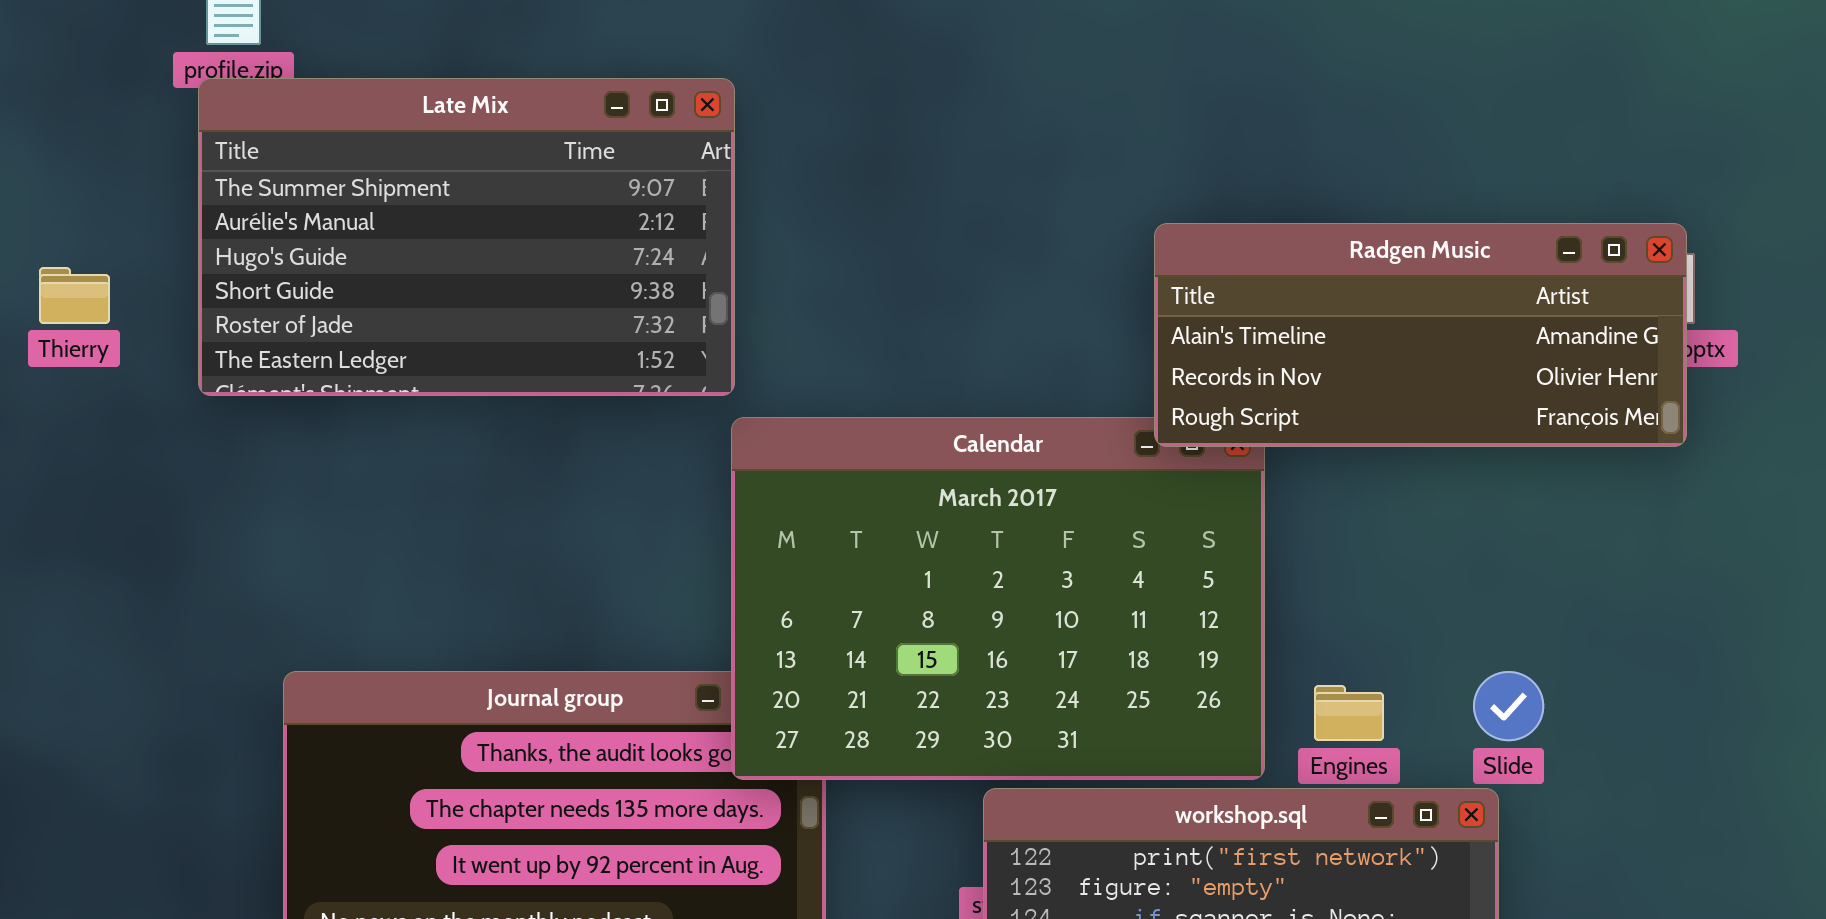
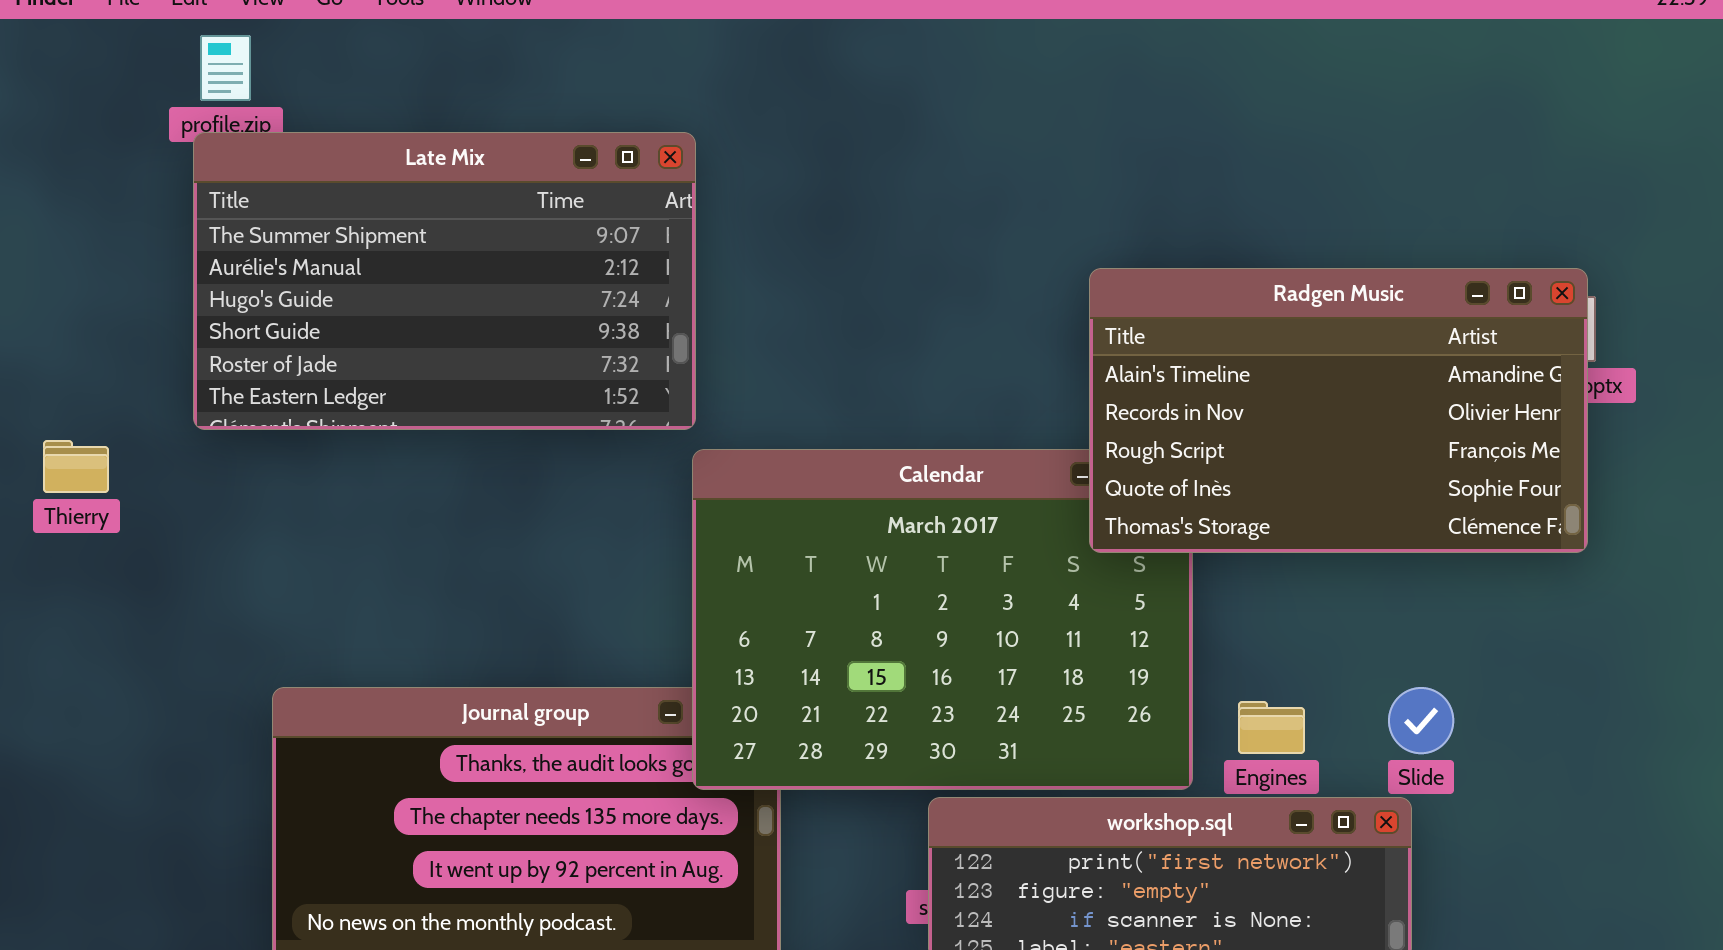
Radgen Music: [1154,223,1687,447] -> [1089,268,1588,553], resized
Thierry: [39,267,110,324] -> [43,440,109,493], moved

